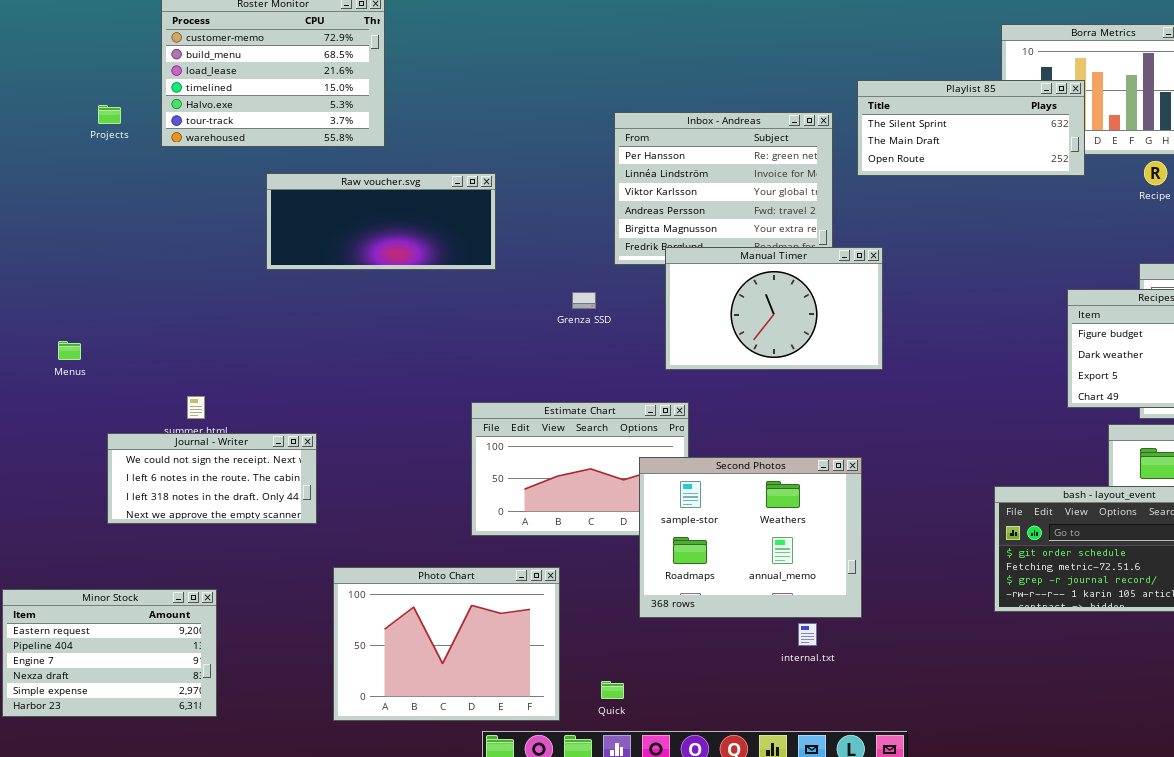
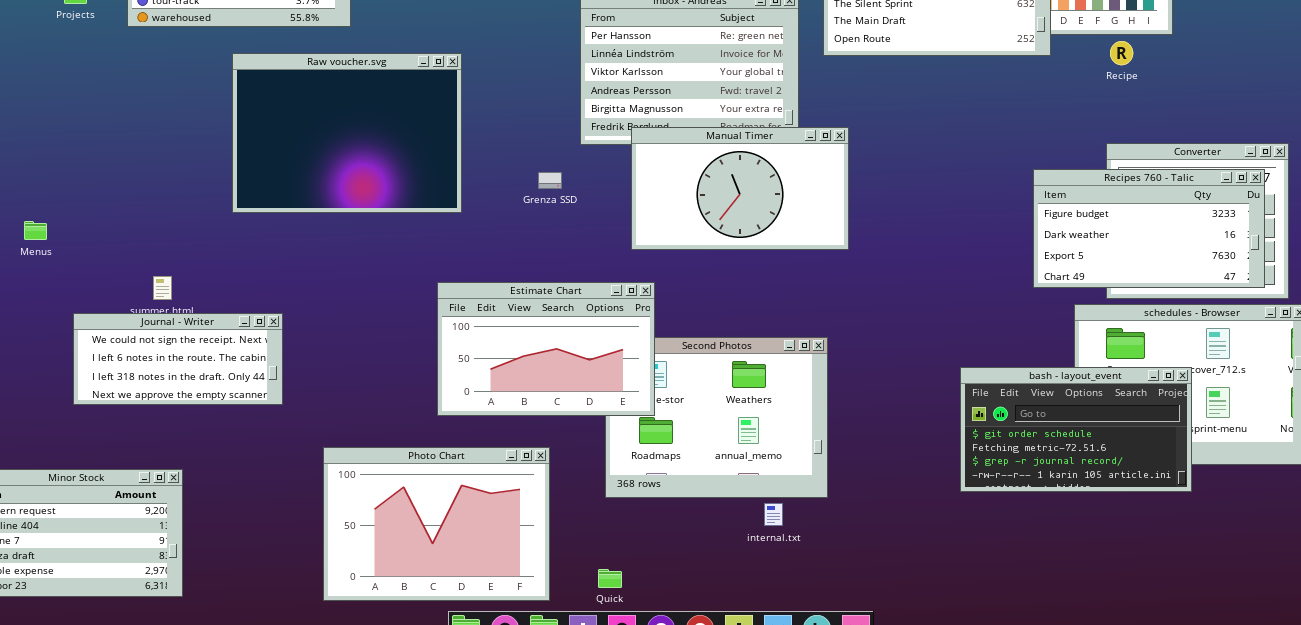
Raw voucher.svg: [266,173,496,270] -> [232,53,462,213], resized
Estimate Chart: [471,402,689,536] -> [437,282,655,416], raised
Photo Chart: [333,567,560,721] -> [323,447,550,601], moved
Quick: [601,681,624,699] -> [598,569,622,588], moved

